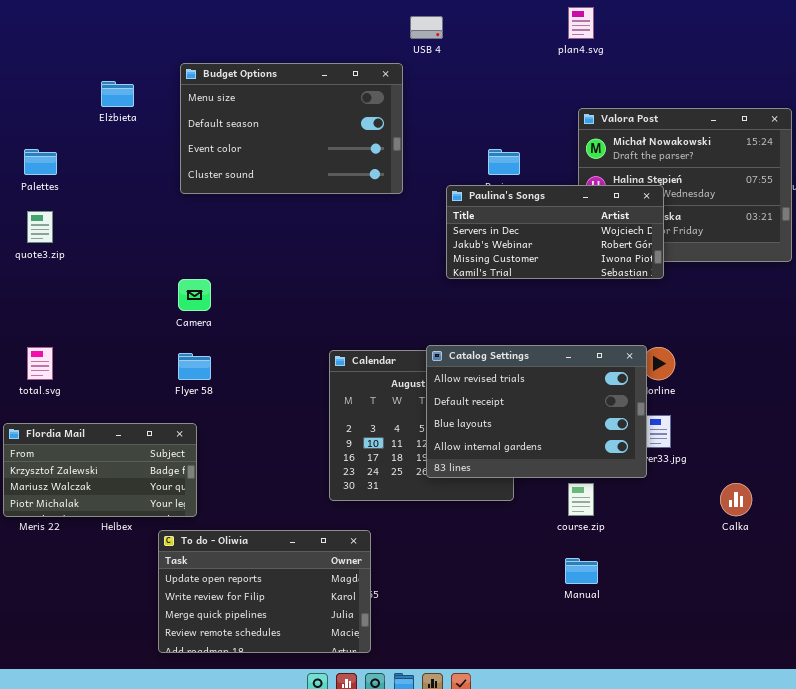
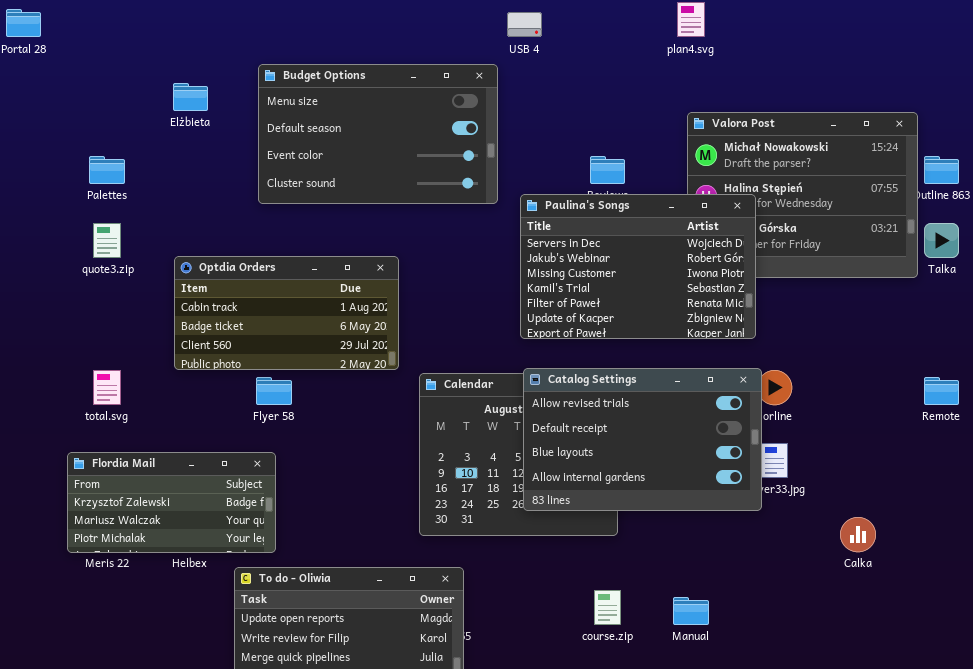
Paulina's Songs: [446,185,664,279] -> [520,194,756,339], moved, resized
Optdia Orders: none -> [174,256,399,370], opened
course.zip: [568,483,594,516] -> [594,590,621,625], moved

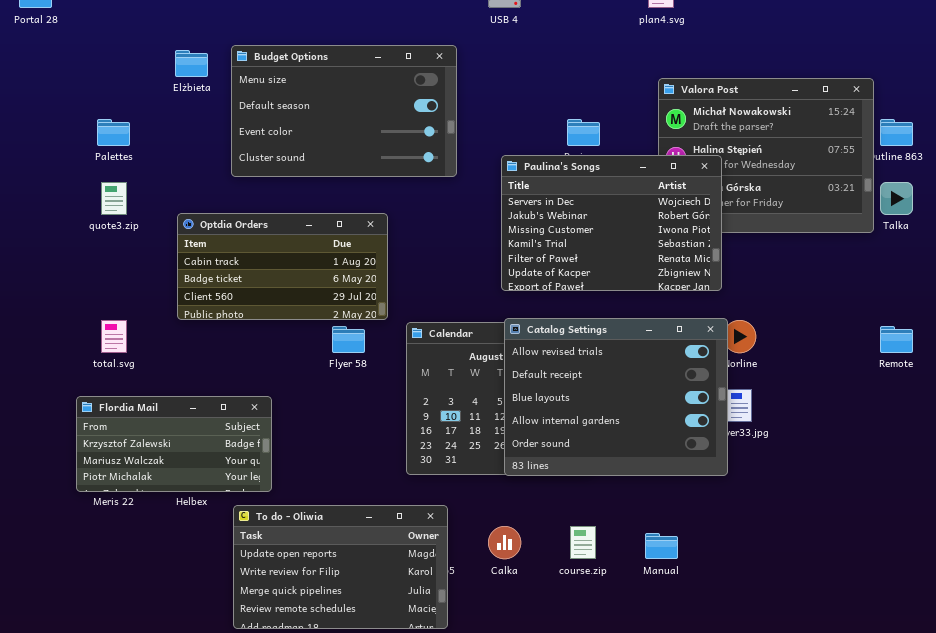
Budget Options: [258,64,498,204] -> [231,45,457,177], moved
Catalog Settings: [523,368,762,511] -> [504,318,728,476], resized
Flyer 58: [256,377,292,405] -> [332,326,365,353], moved
Calka: [840,517,876,552] -> [488,526,521,559], moved

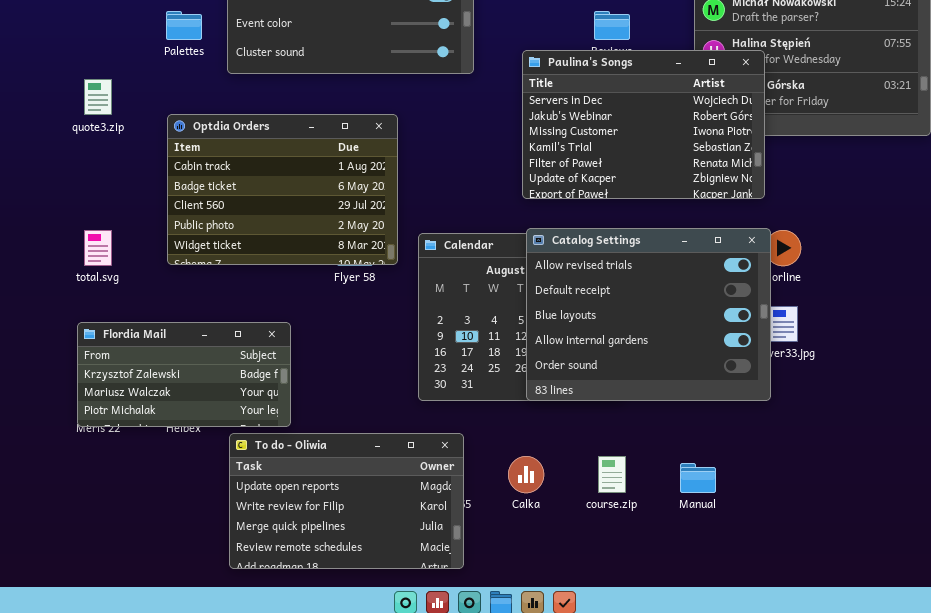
Palettes: [97,119,130,146] -> [166,11,202,40], moved
Optdia Orders: [177,213,388,320] -> [167,114,398,265], resized
Flordia Mail: [76,396,272,492] -> [77,322,291,427], moved

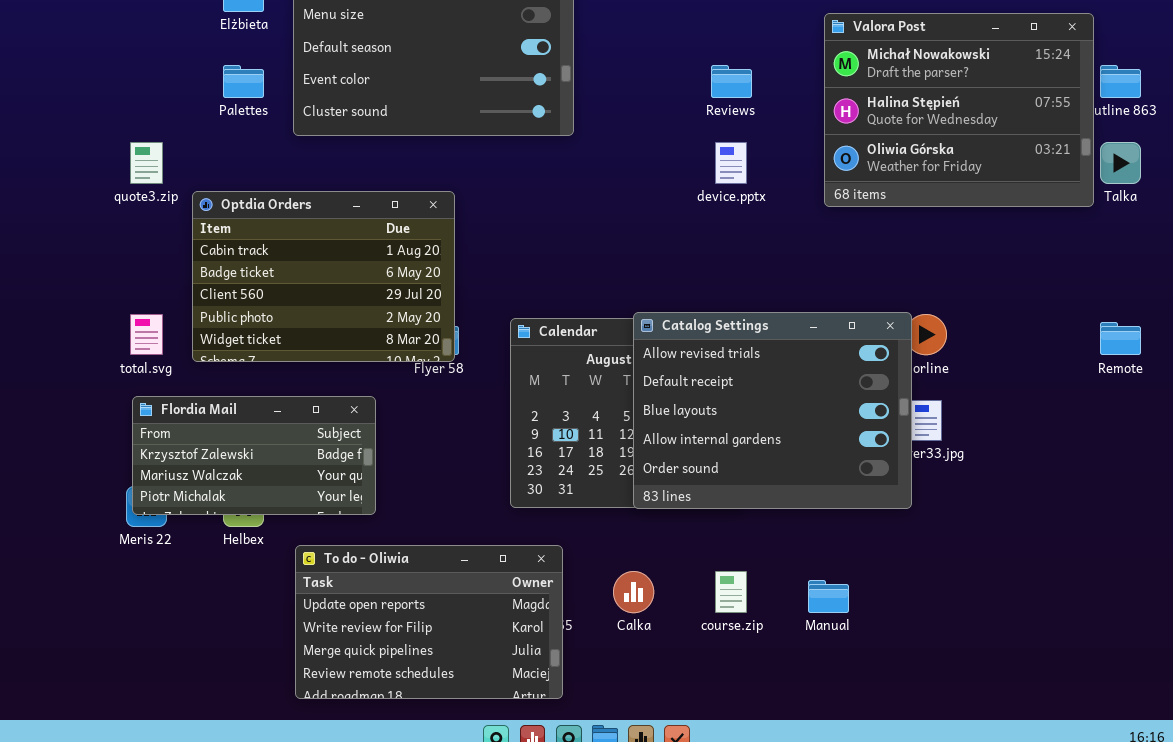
Paulina's Songs: [522,50,765,199] -> none, closed
Optdia Orders: [167,114,398,265] -> [192,191,455,362], moved
Flordia Mail: [77,322,291,427] -> [132,396,376,515], moved

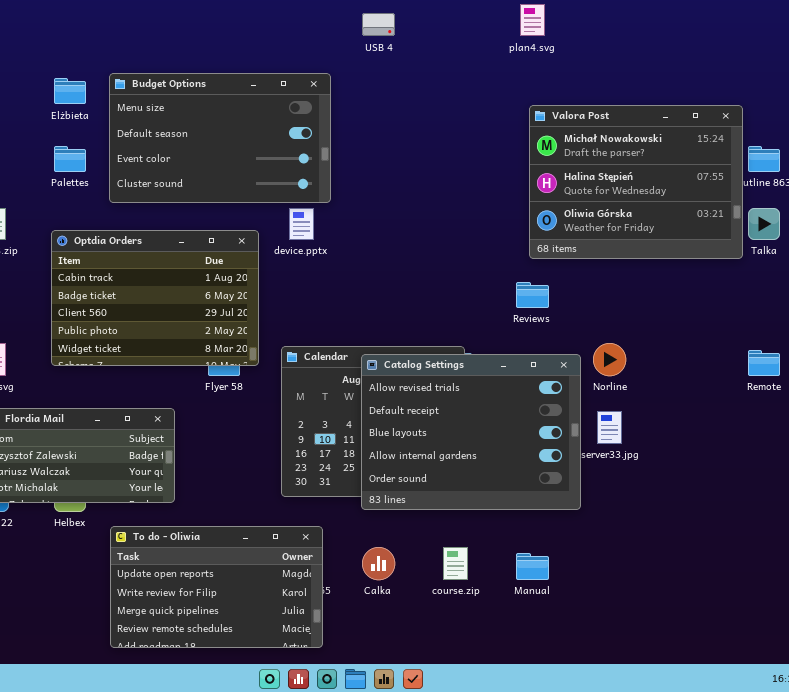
Reviews: [711,65,752,98] -> [516,282,549,308], moved
device.pptx: [715,142,747,184] -> [289,208,314,240], moved
Optdia Orders: [192,191,455,362] -> [51,230,259,366], moved
Catalog Settings: [633,312,912,509] -> [361,354,581,510], moved

